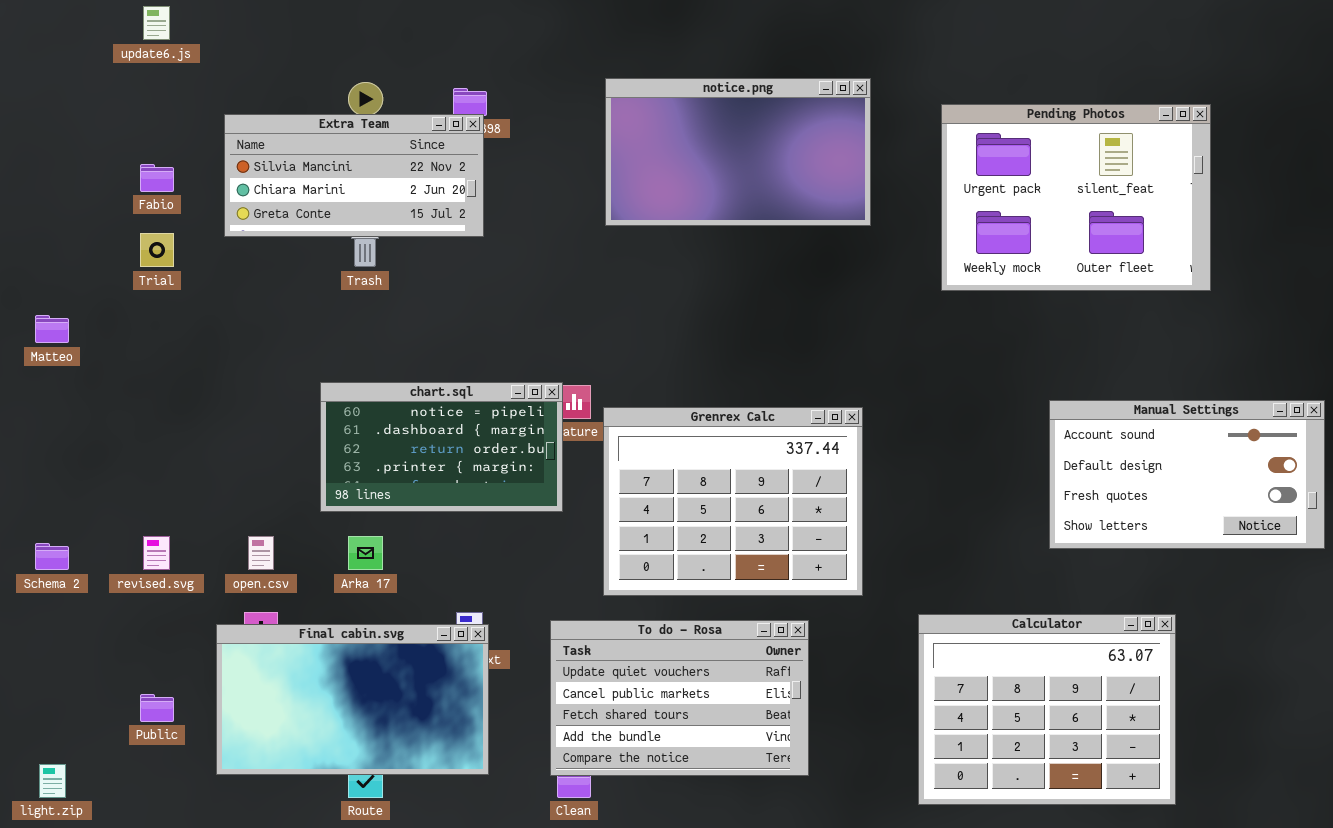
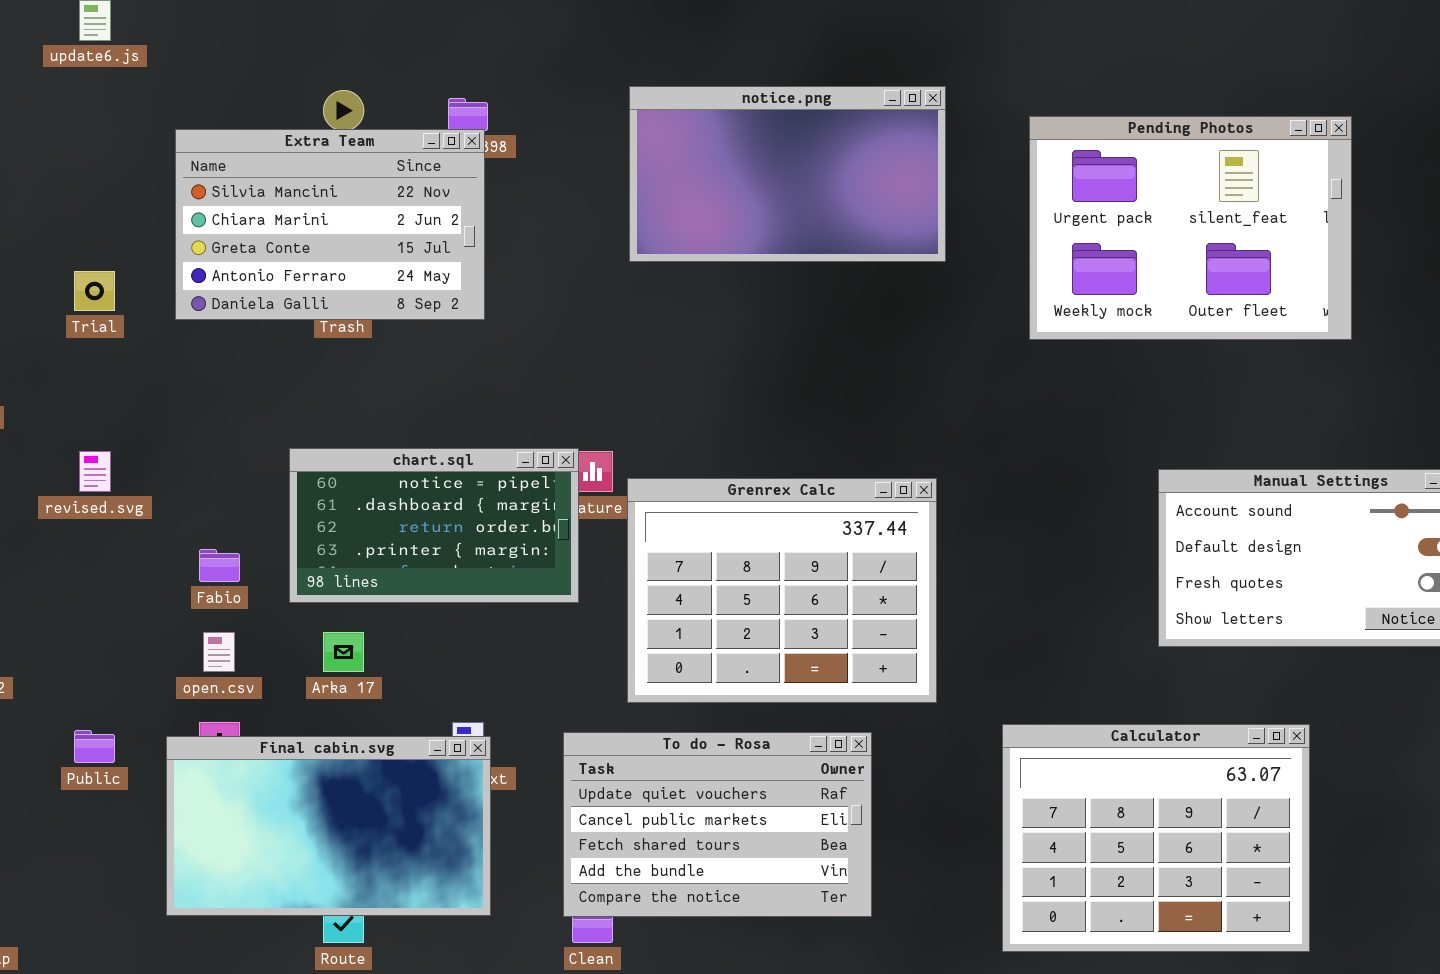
Extra Team: [224,114,484,237] -> [175,129,485,320], resized
Fabio: [140,164,174,192] -> [199,549,240,582], moved
revised.svg: [143,536,170,570] -> [79,451,111,492], moved
Public: [140,694,174,722] -> [74,730,115,763], moved

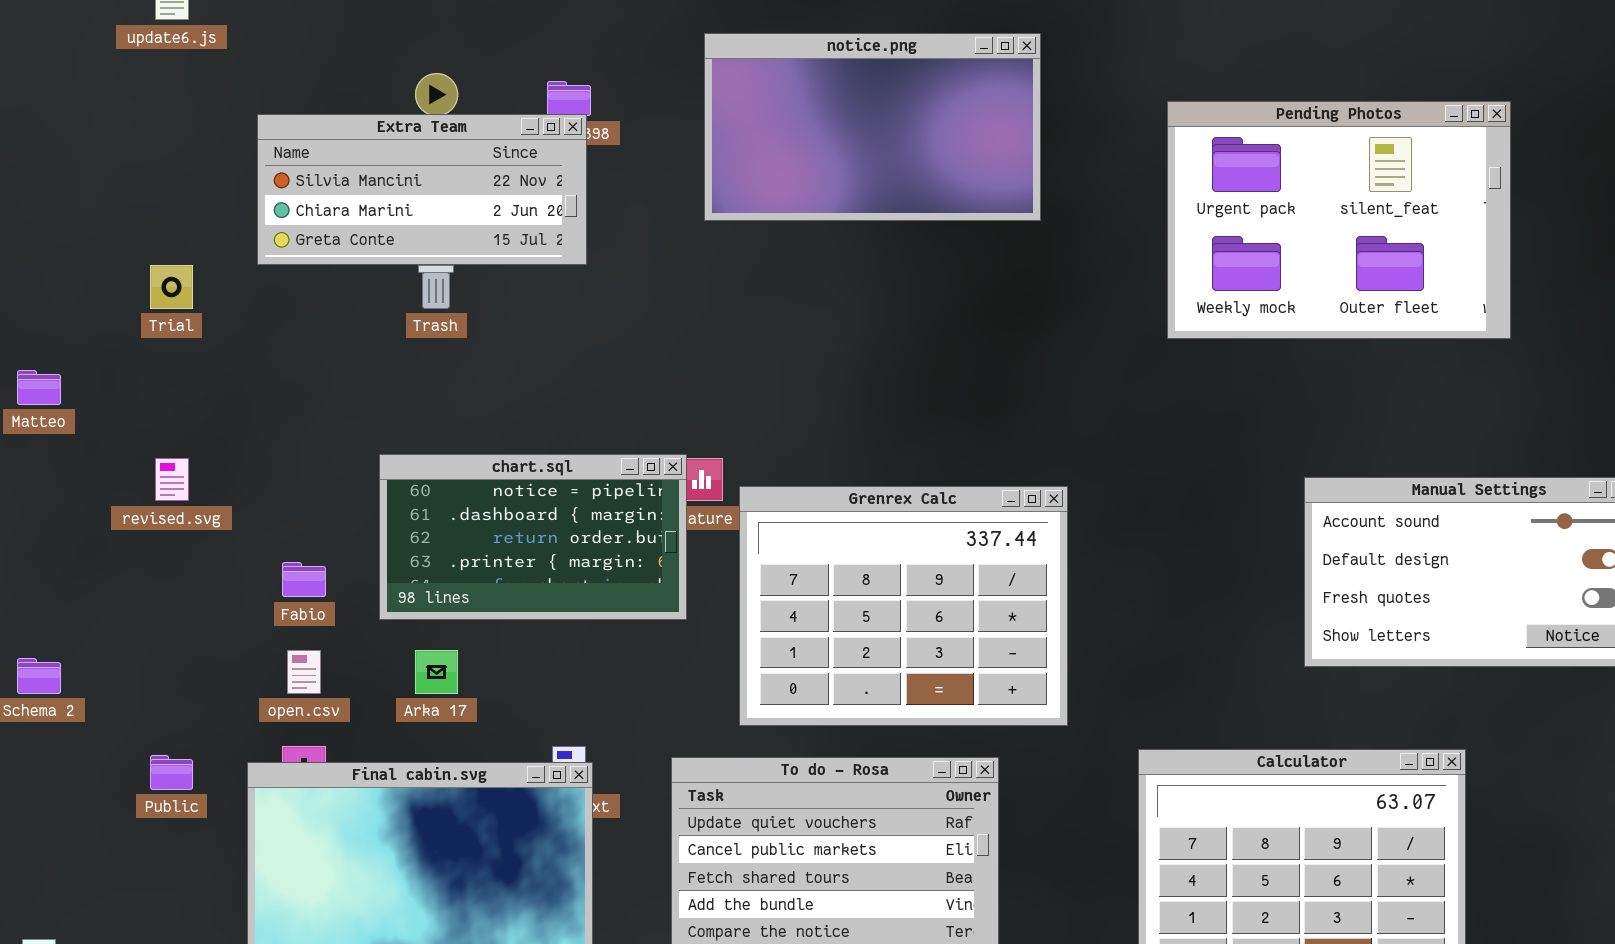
notice.png: [629,86,946,262] -> [704,33,1041,221], moved
Extra Team: [175,129,485,320] -> [257,114,587,265], resized

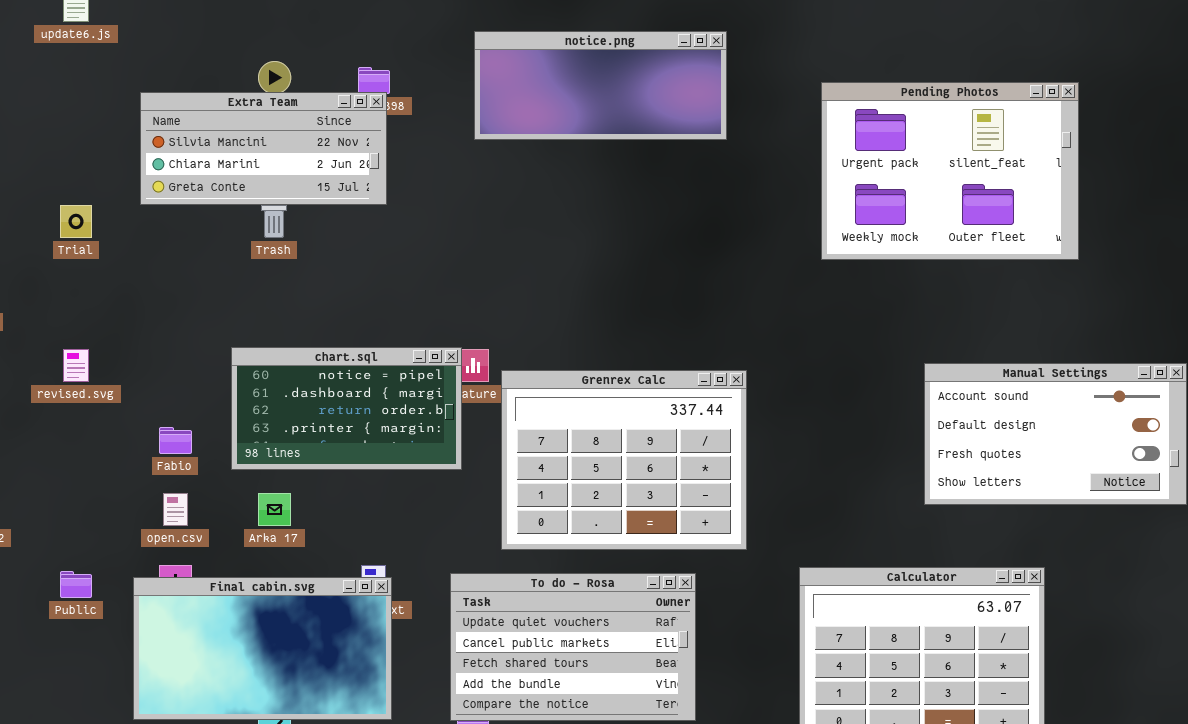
notice.png: [704,33,1041,221] -> [474,31,727,140], resized

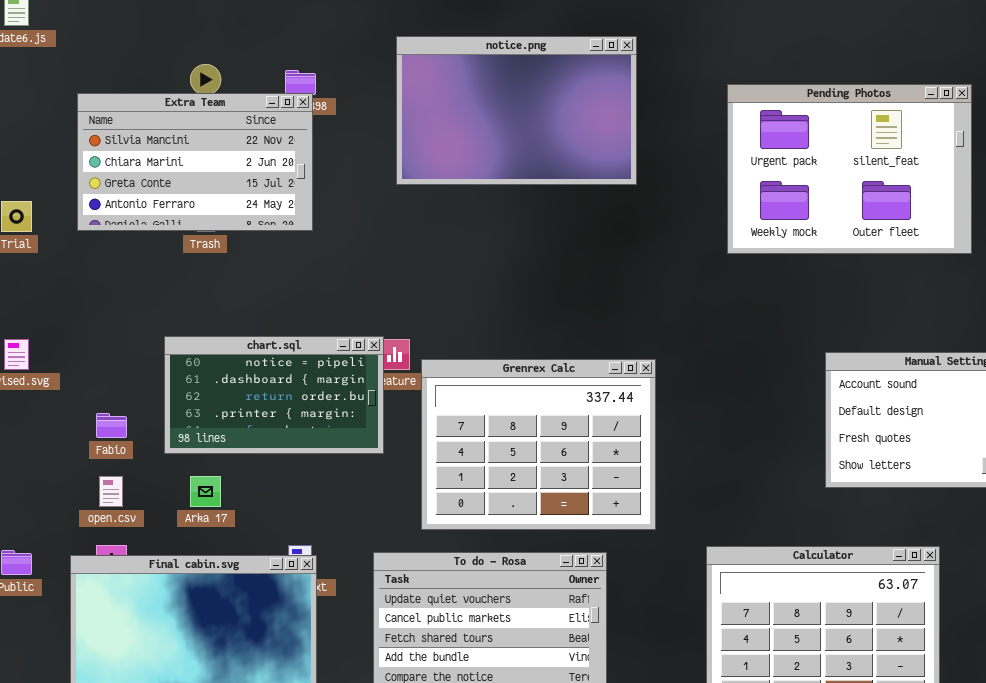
notice.png: [474,31,727,140] -> [396,36,637,185], resized
Extra Team: [140,92,387,205] -> [77,93,313,231], resized

